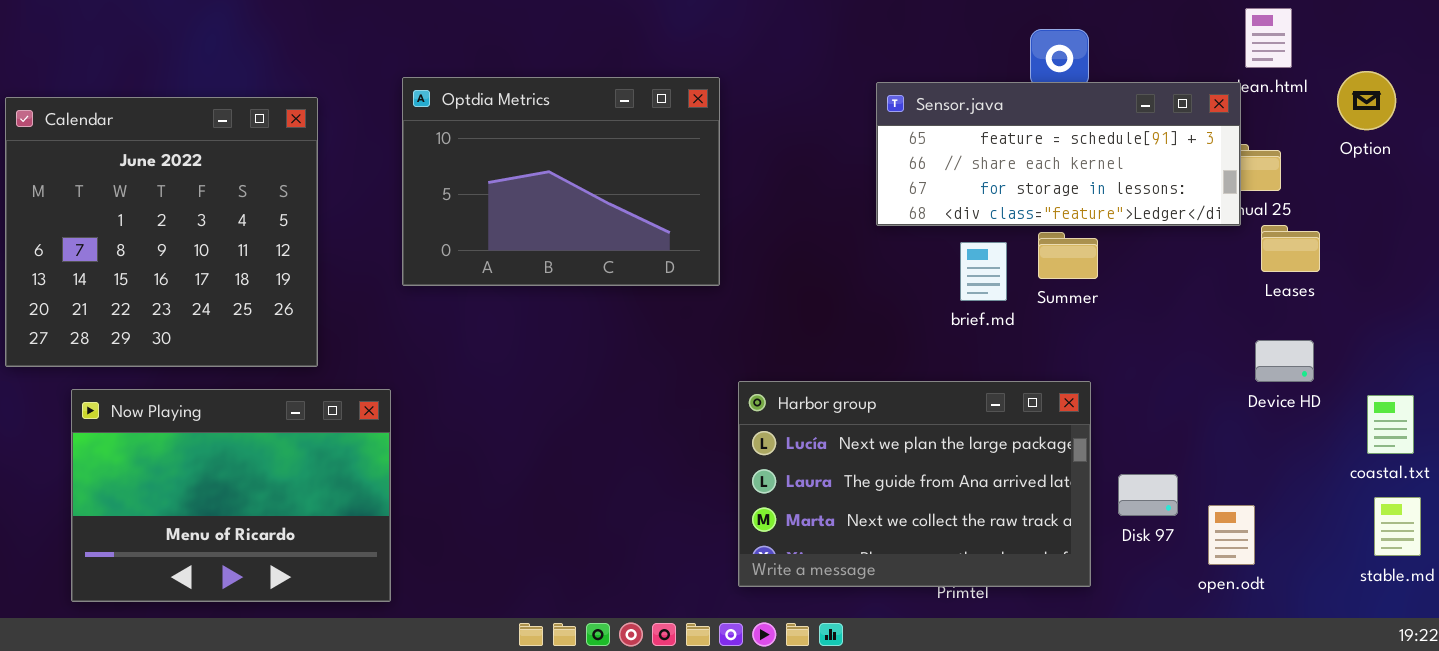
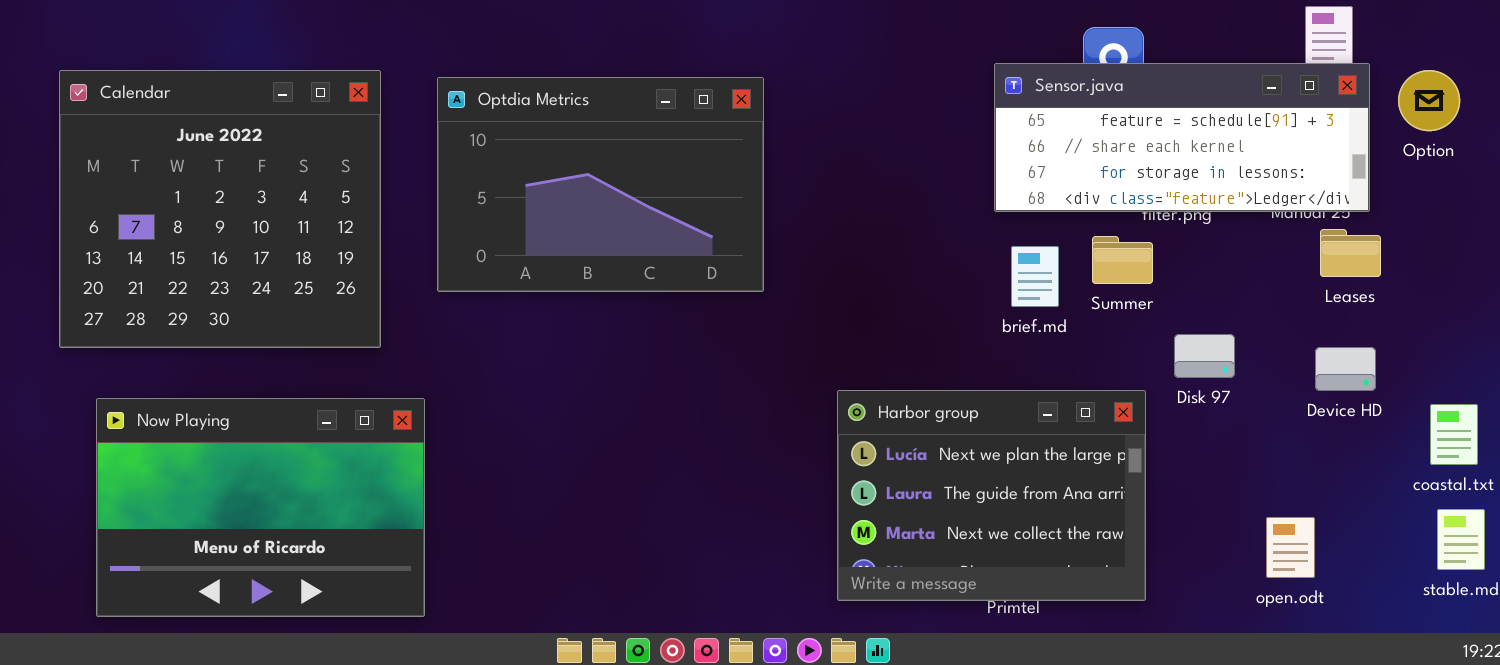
Sensor.java: [876,82,1241,226] -> [994,63,1370,212], moved
Calendar: [5,97,318,367] -> [59,70,381,348], moved
Harbor group: [738,381,1091,587] -> [837,390,1146,601], resized
Disk 97: [1118,474,1178,516] -> [1174,334,1235,378], moved

